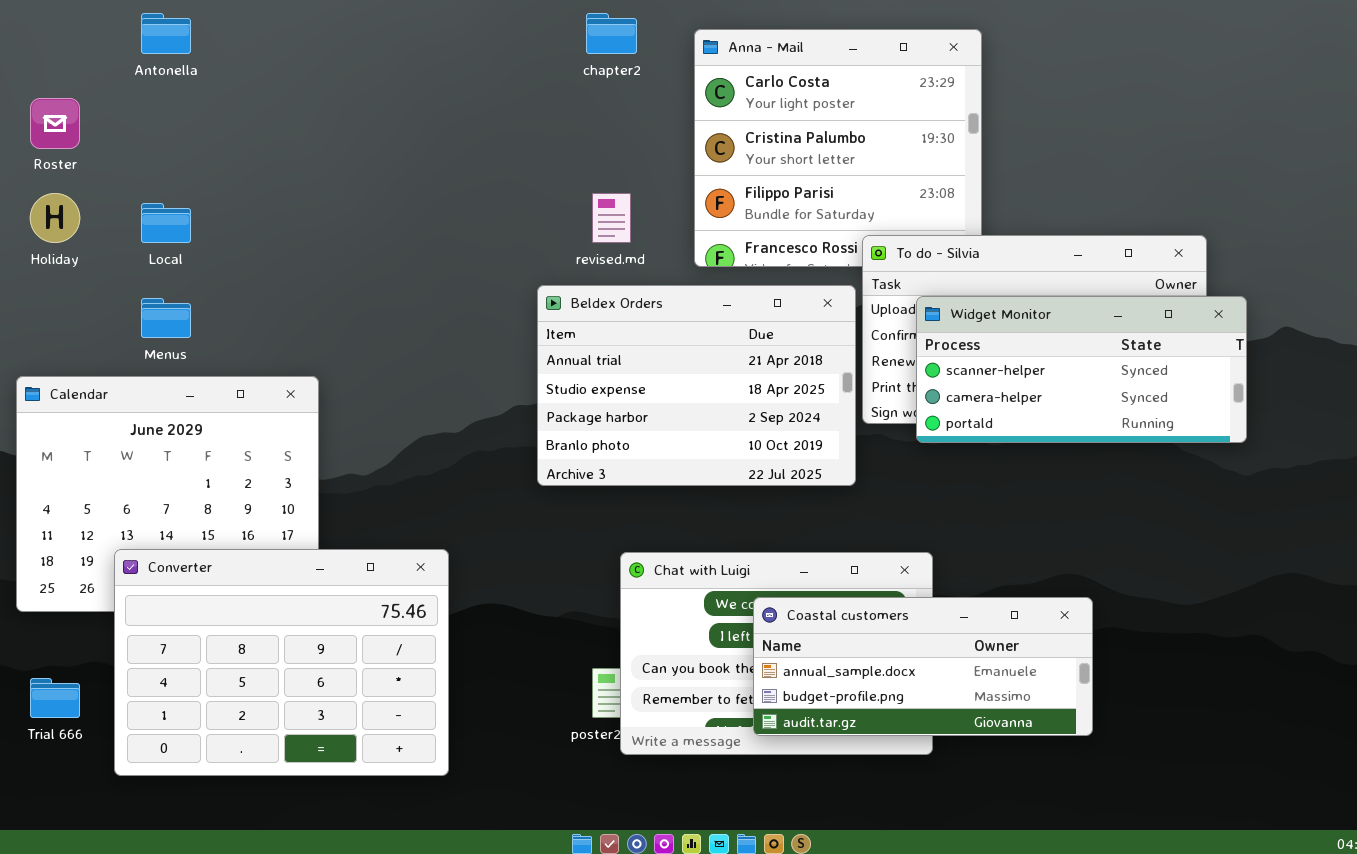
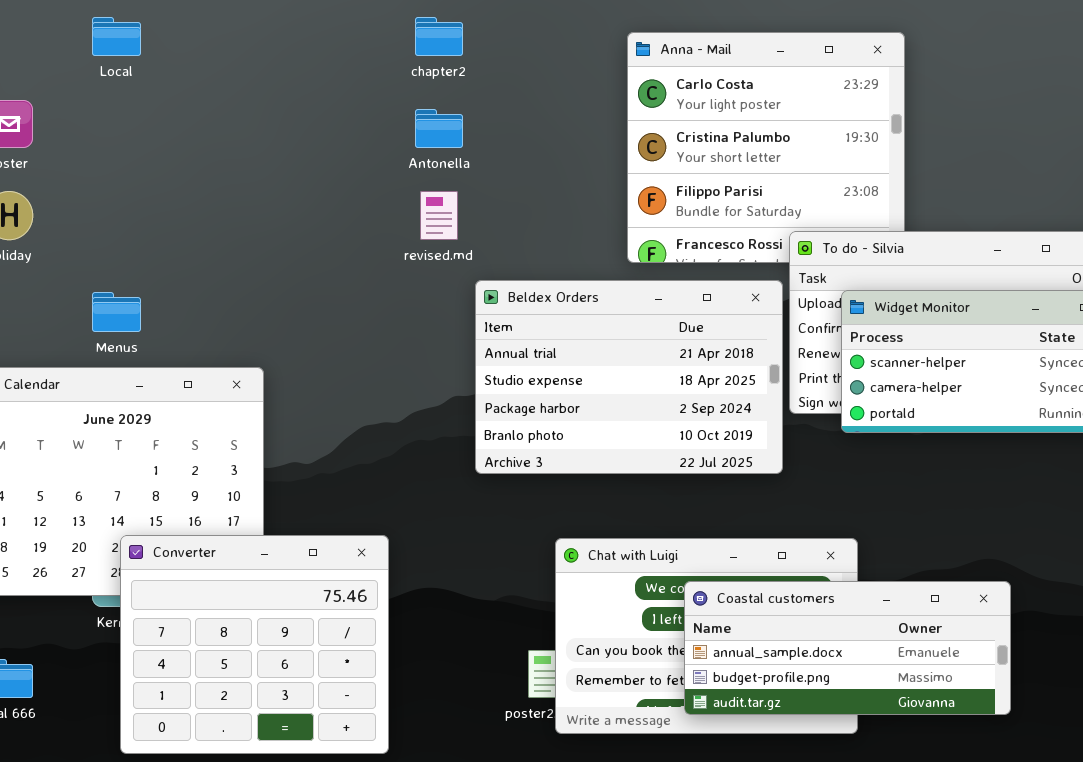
Antonella: [141,13,191,54] -> [415,109,463,148], moved
chapter2: [586,13,637,54] -> [415,17,463,56], moved
revised.md: [592,193,631,243] -> [420,191,458,240], moved
Local: [141,203,191,243] -> [92,17,141,56], moved
Converter: [114,549,449,776] -> [120,535,389,754], resized

